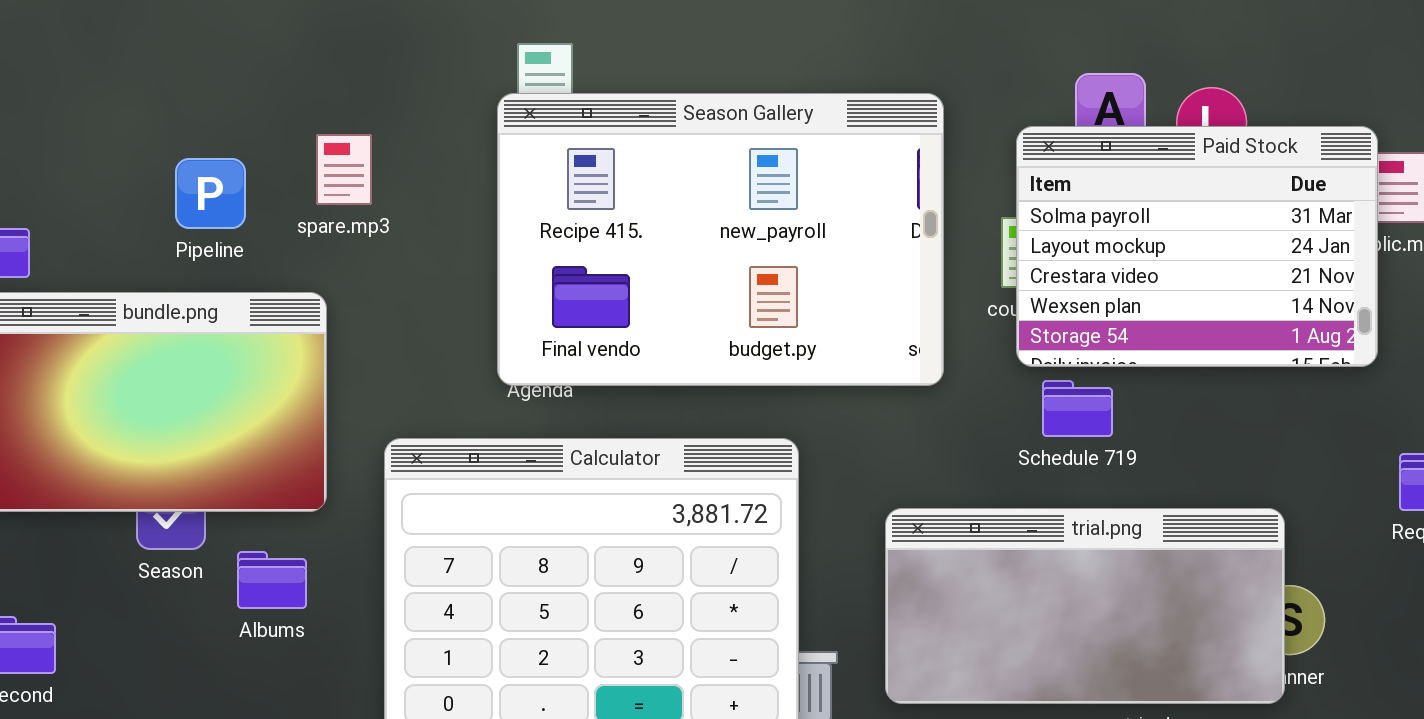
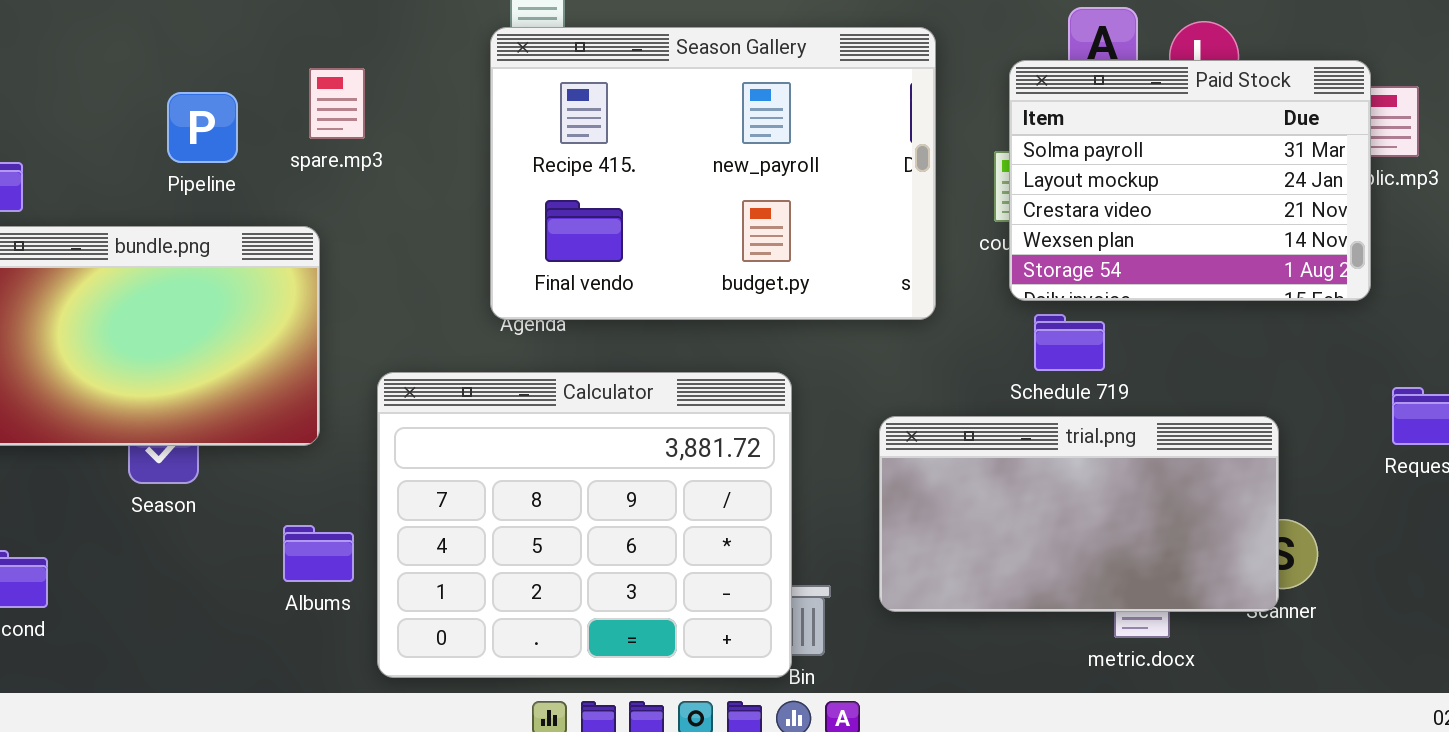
trial.png: [885,508,1285,704] -> [879,416,1279,612], moved
Albums: [237,551,307,609] -> [283,525,354,582], moved

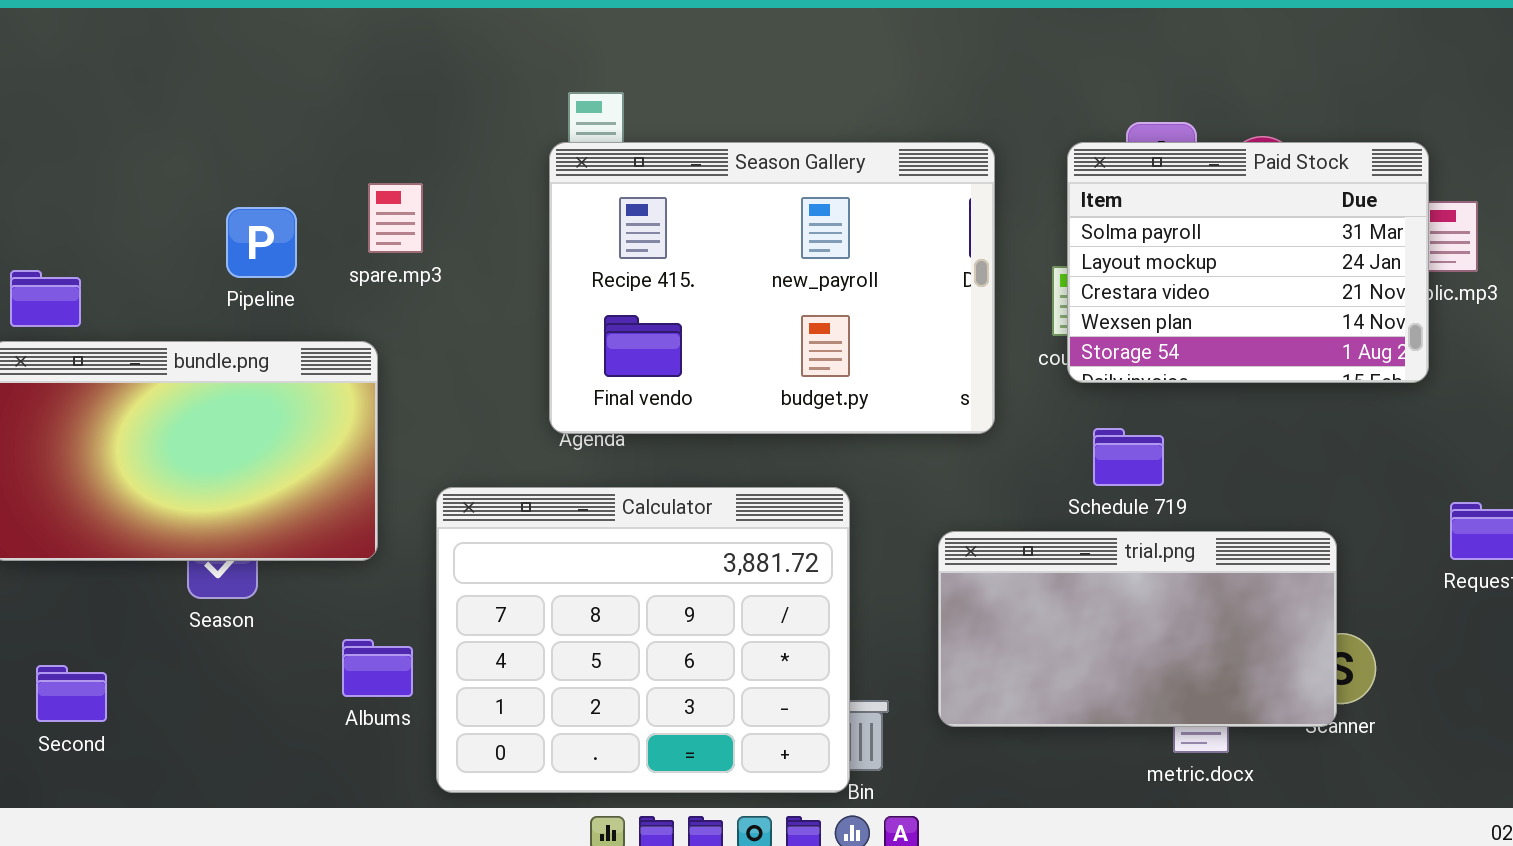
Paid Stock: [1009,60,1371,301] -> [1067,142,1429,383], moved

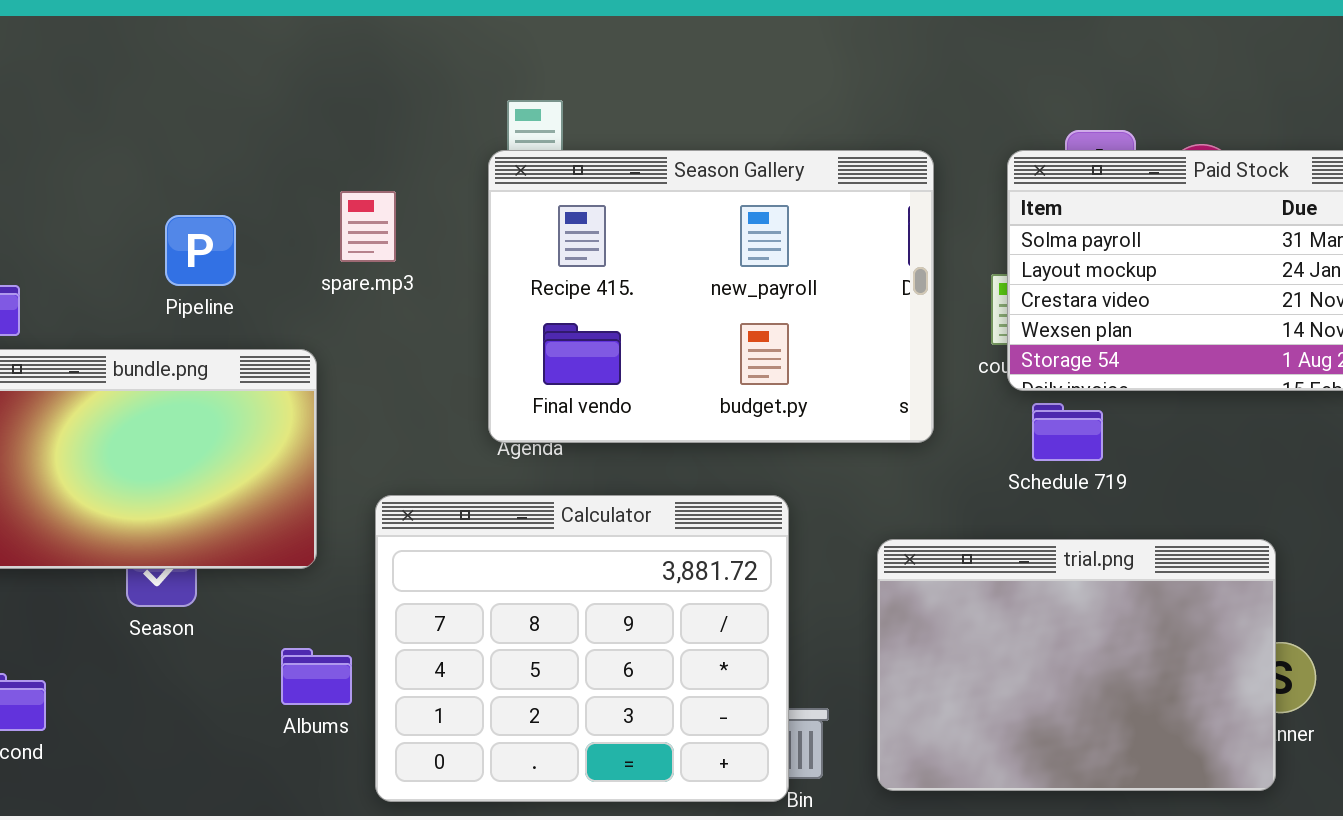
spare.mp3: [368,183,423,253] -> [340,191,396,262], moved
Schedule 719: [1093,428,1164,486] -> [1032,403,1103,461], moved
trial.png: [938,531,1337,727] -> [877,539,1276,791], resized

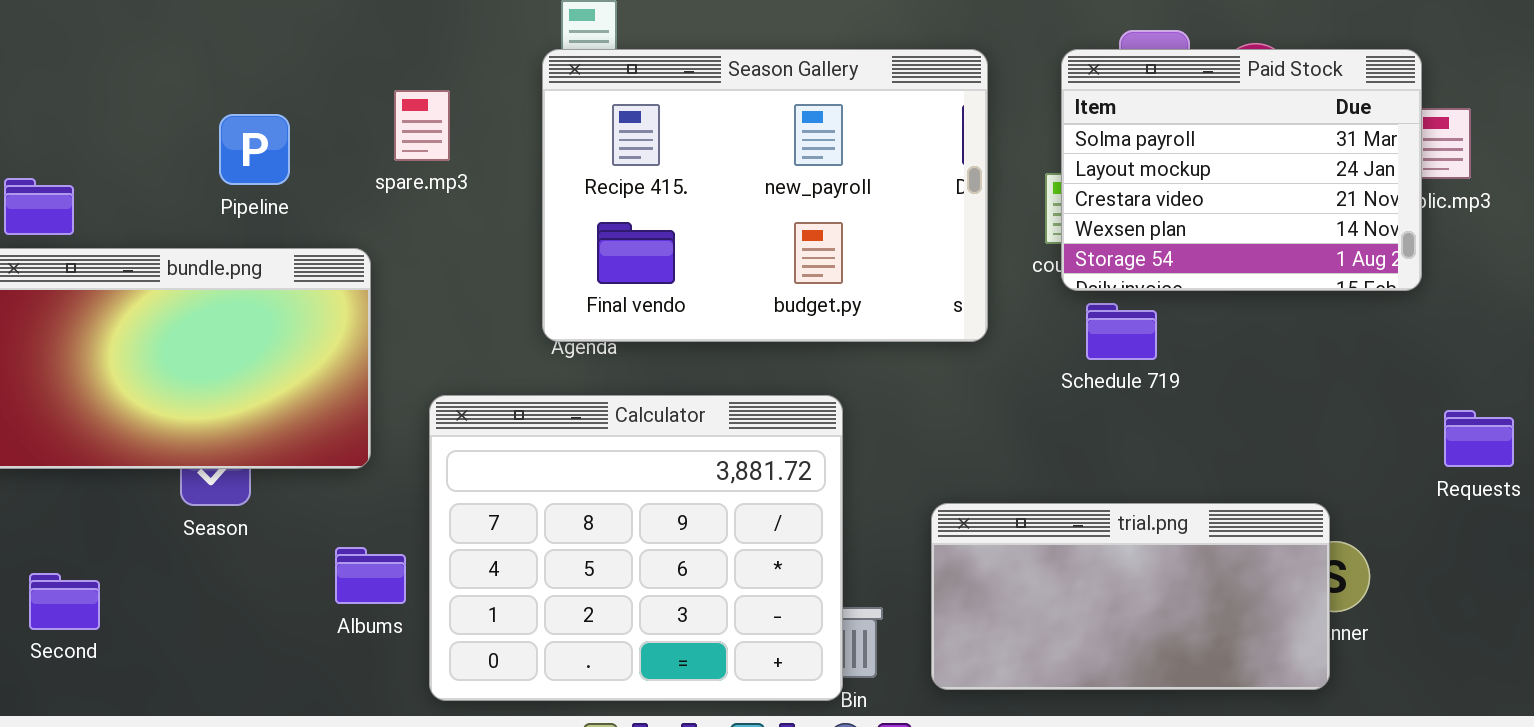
trial.png: [877,539,1276,791] -> [931,503,1330,690], resized

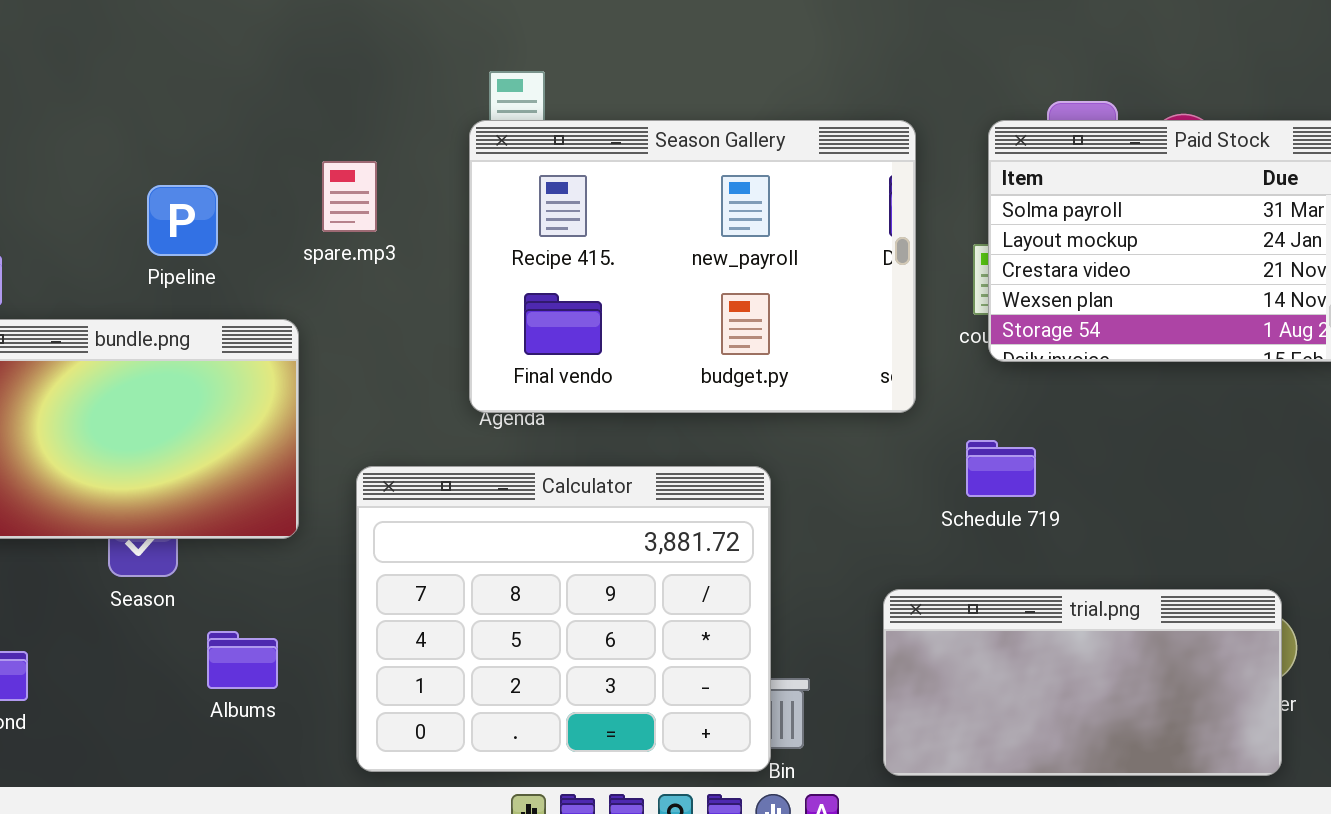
Schedule 719: [1086,303,1157,360] -> [966,440,1036,497], moved
trial.png: [931,503,1330,690] -> [883,589,1282,776], moved
Albums: [335,547,406,604] -> [207,631,278,689], moved

